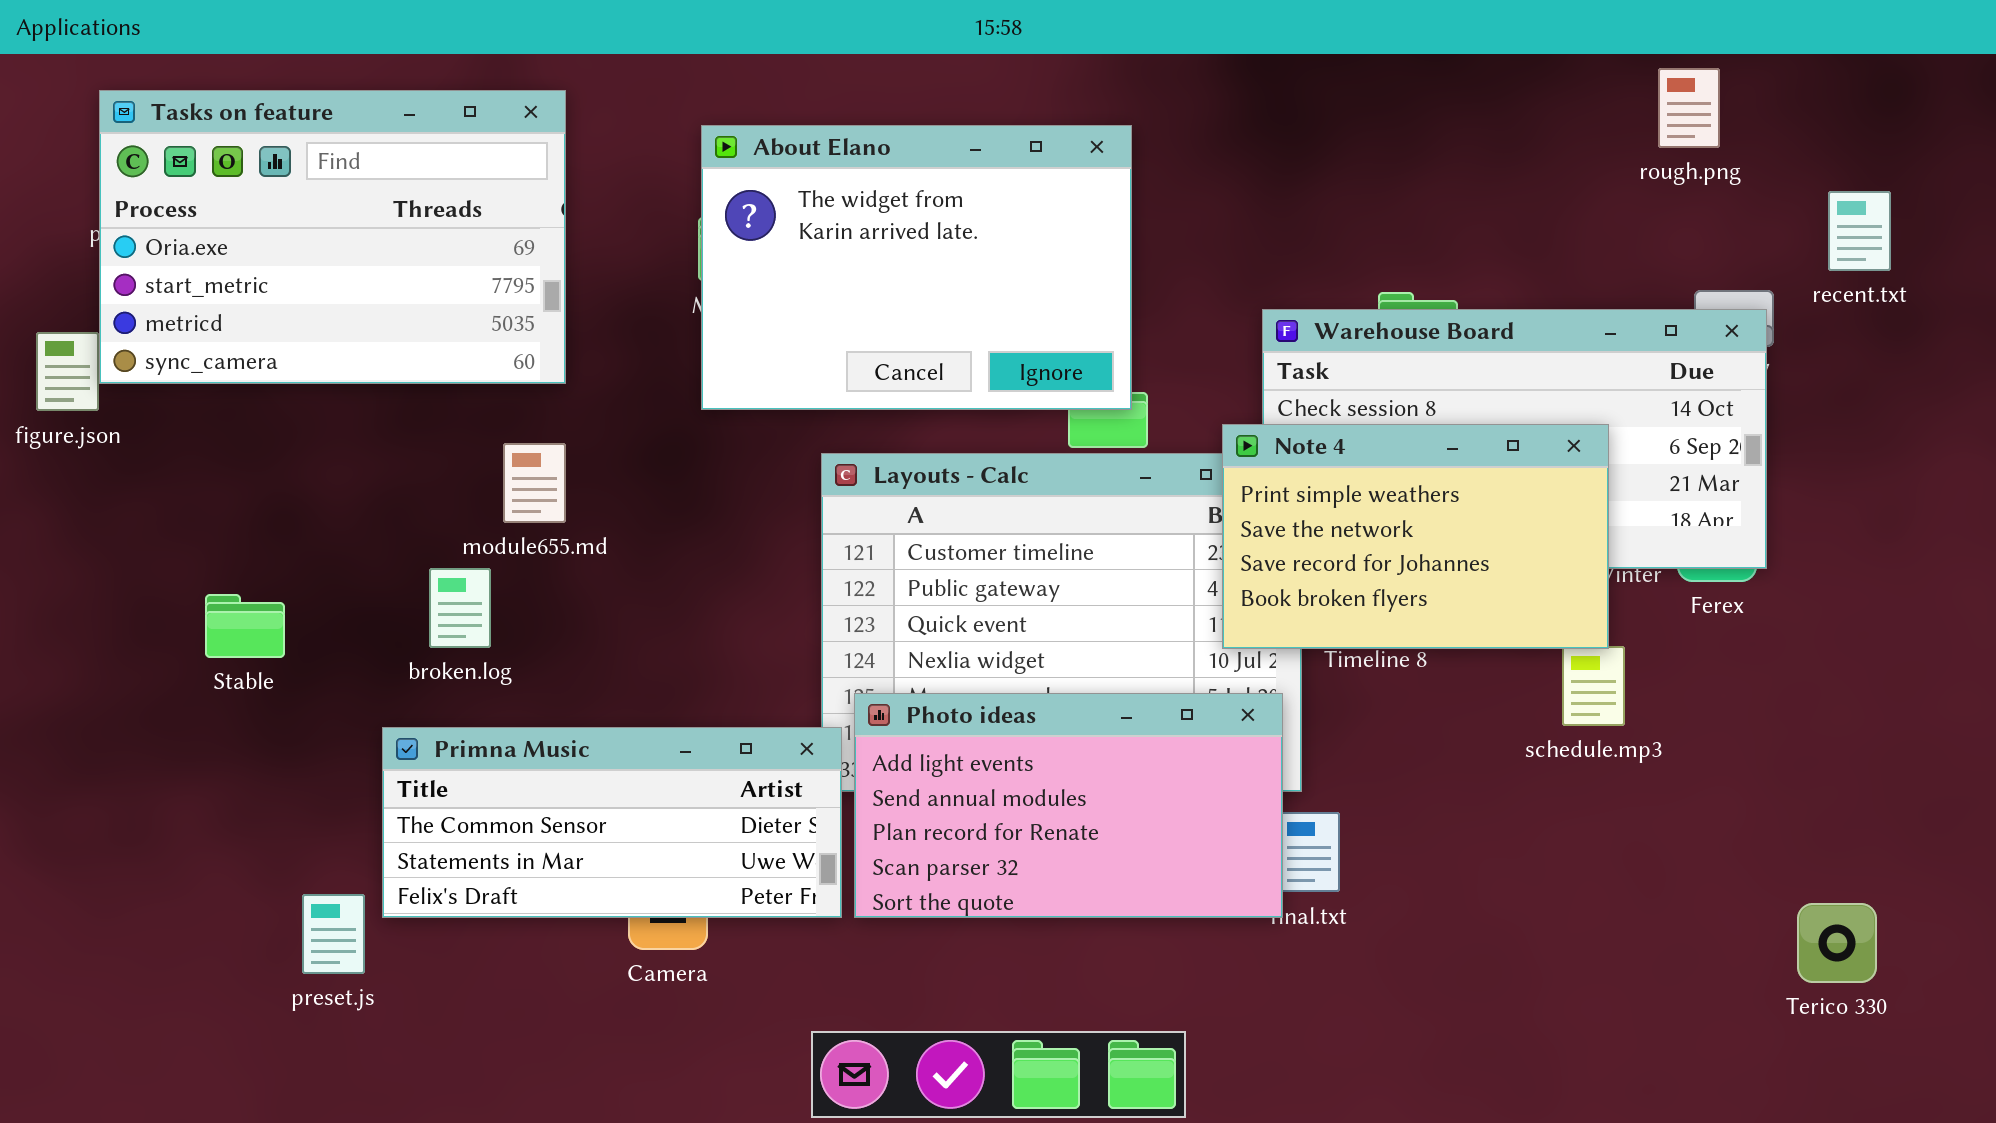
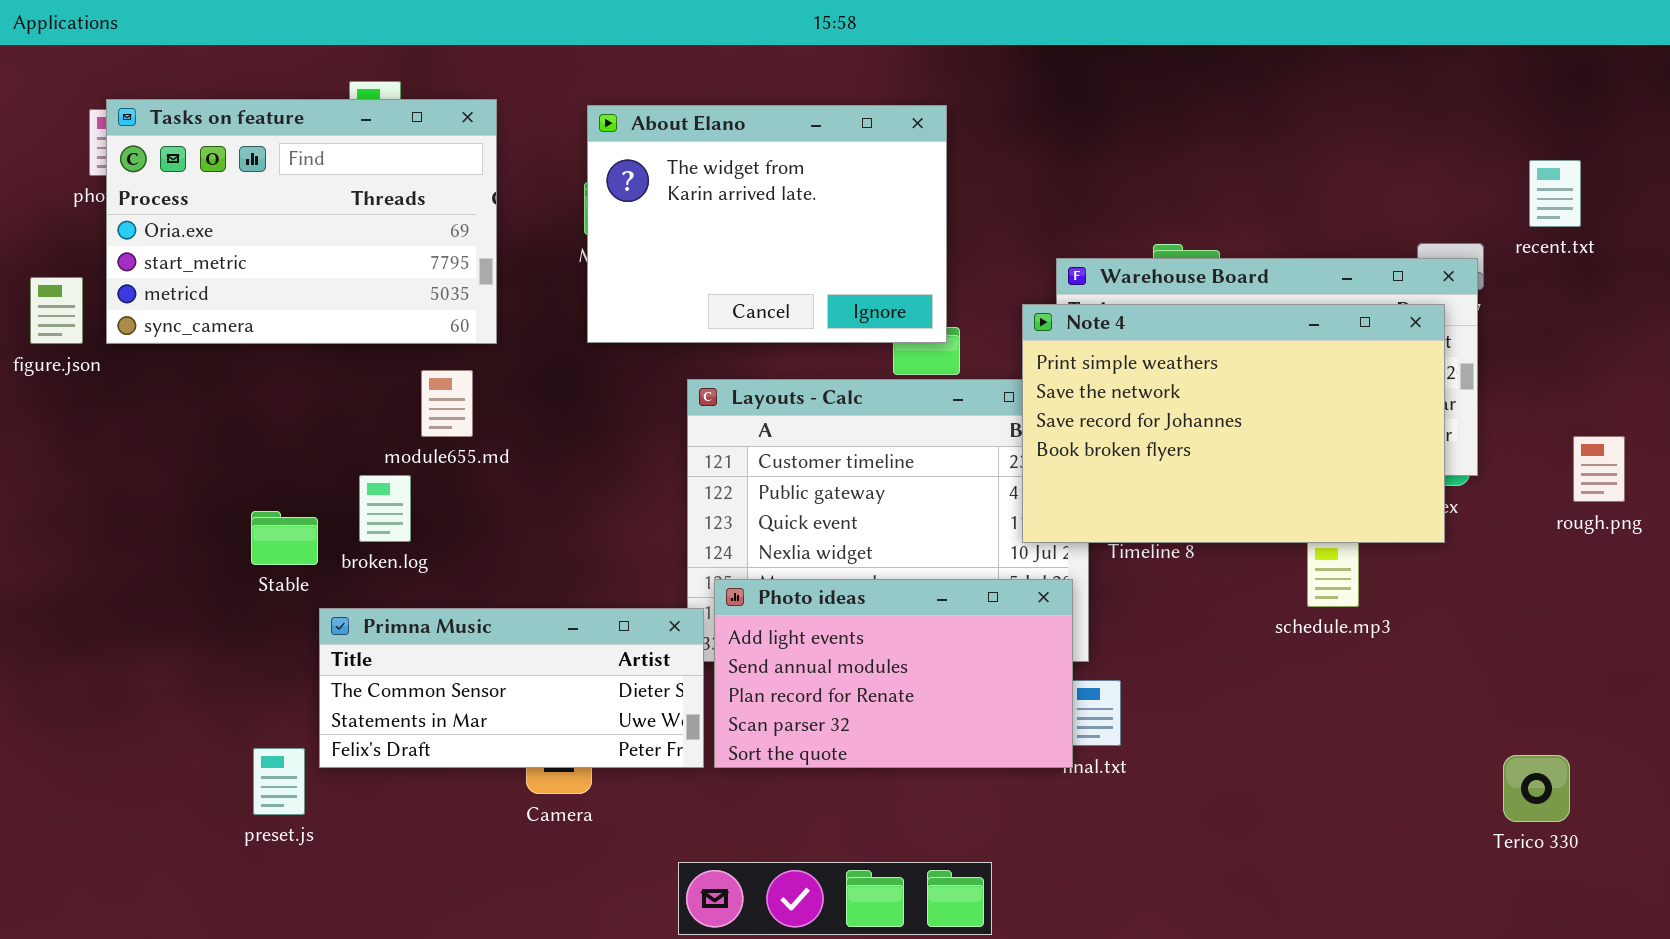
rough.png: [1658,68,1720,148] -> [1573,436,1625,502], moved
Tasks on feature: [99,90,566,384] -> [106,99,497,344], moved
Note 4: [1222,424,1609,649] -> [1022,304,1445,543], resized
Stable: [205,594,285,658] -> [251,511,318,565], moved

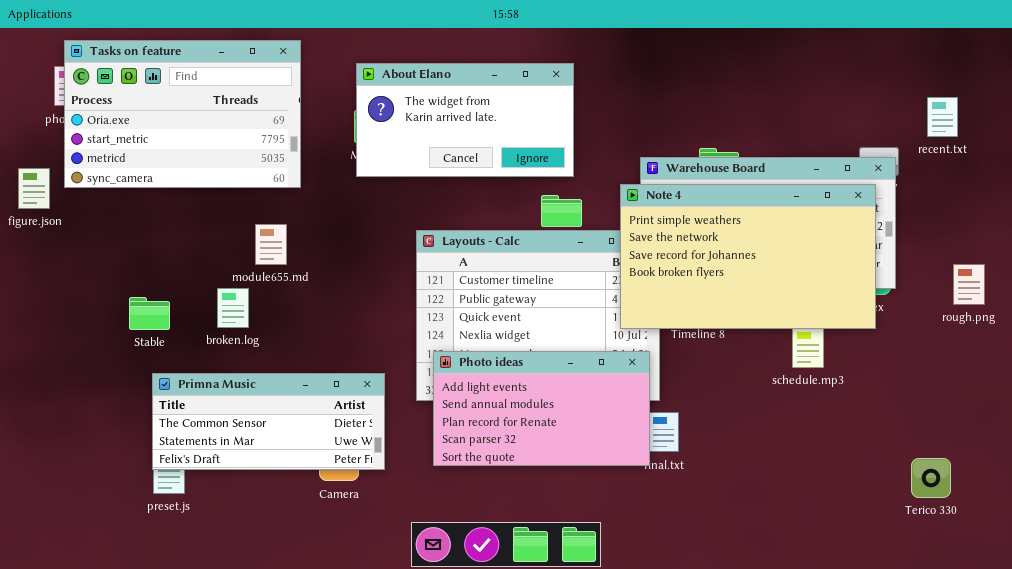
Tasks on feature: [106,99,497,344] -> [64,40,301,188], moved
About Elano: [587,105,947,343] -> [356,63,574,177], resized
Stable: [251,511,318,565] -> [129,297,170,330], moved
Primna Music: [319,608,704,768] -> [152,373,385,470], moved

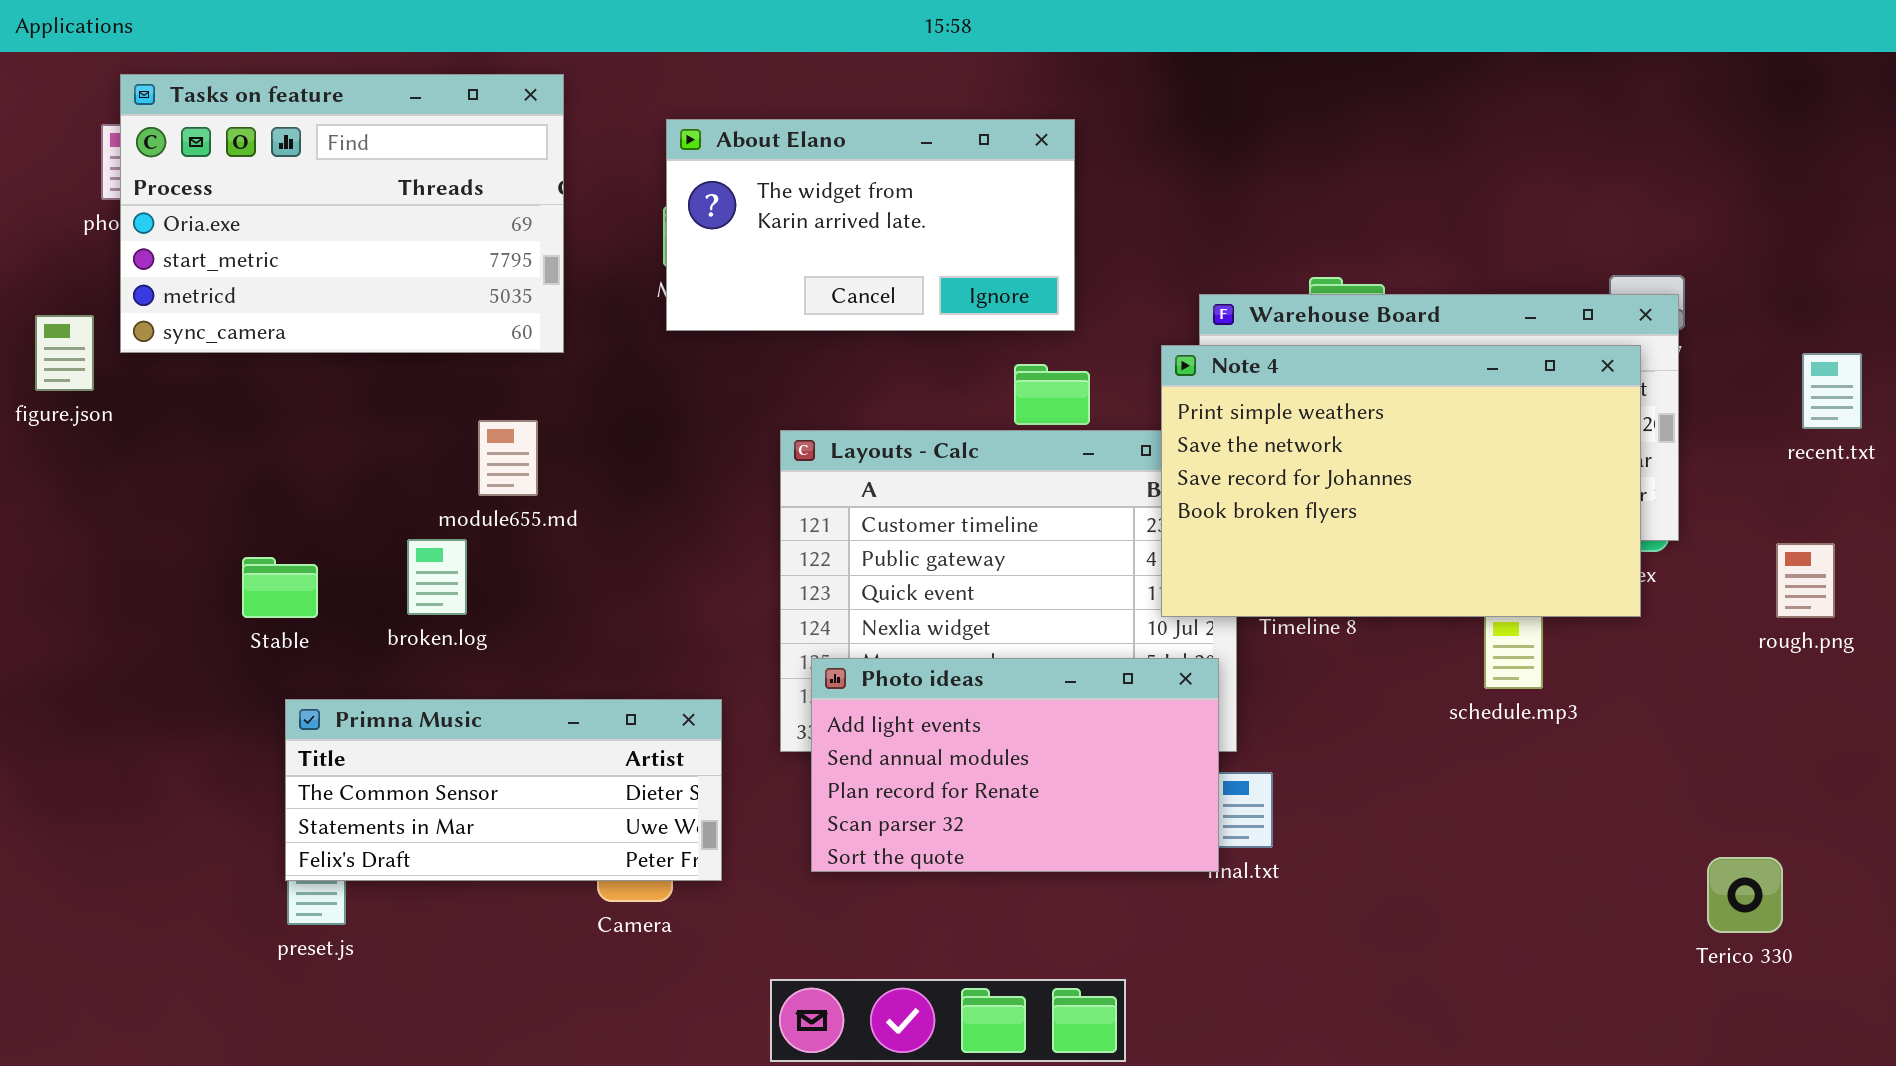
recent.txt: [927,97,958,137] -> [1802,353,1862,429], moved
rough.png: [953,264,985,305] -> [1776,543,1835,618], moved

